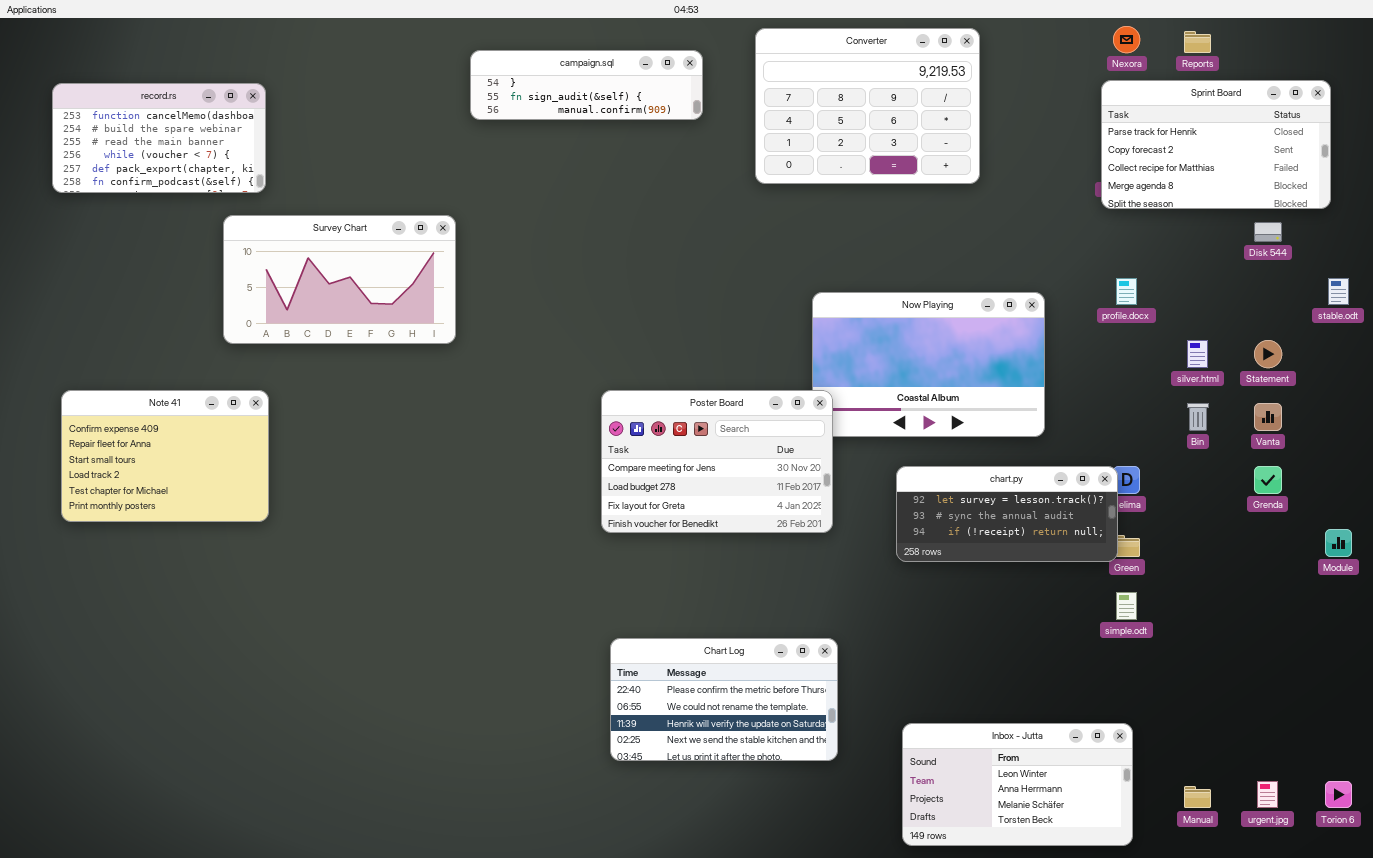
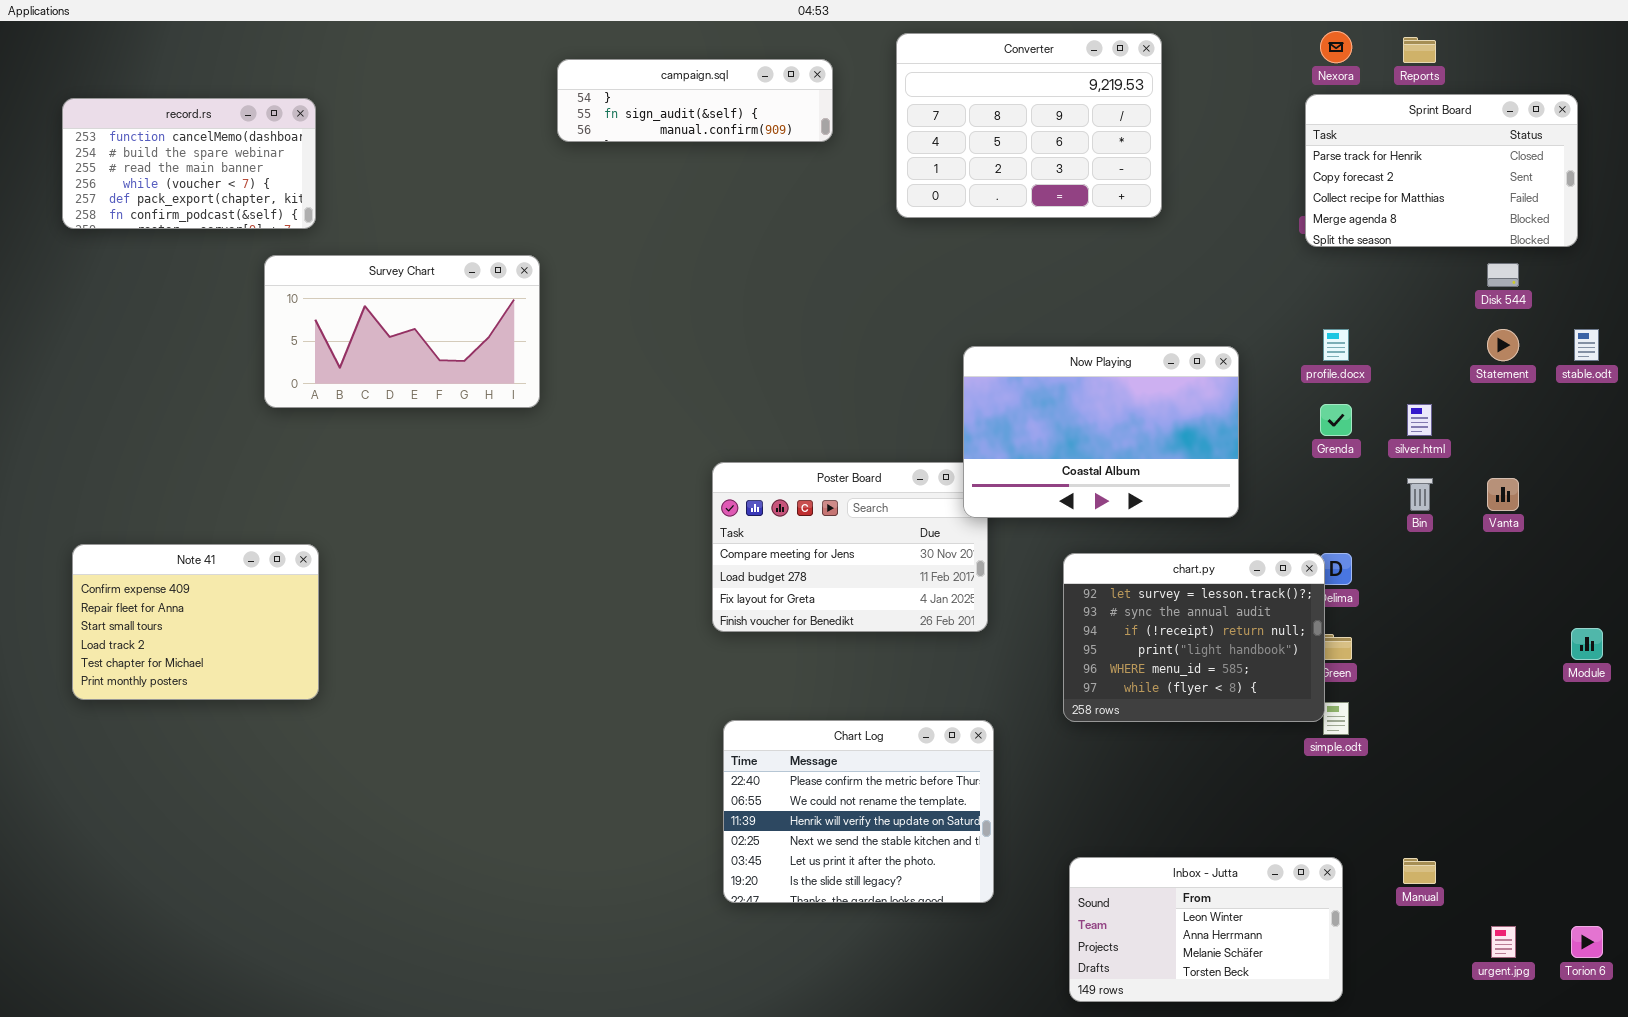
Now Playing: [812,292,1045,437] -> [963,346,1239,518], raised
Statement: [1254,340,1282,368] -> [1487,329,1519,361], moved
Note 41: [61,390,269,522] -> [72,544,319,700], moved
chart.py: [896,466,1118,562] -> [1063,553,1325,722], resized
Grenda: [1254,466,1282,494] -> [1320,404,1352,436], moved
Chart Log: [610,638,838,761] -> [723,720,994,903], resized
Manual: [1184,786,1211,808] -> [1403,858,1436,884], moved

